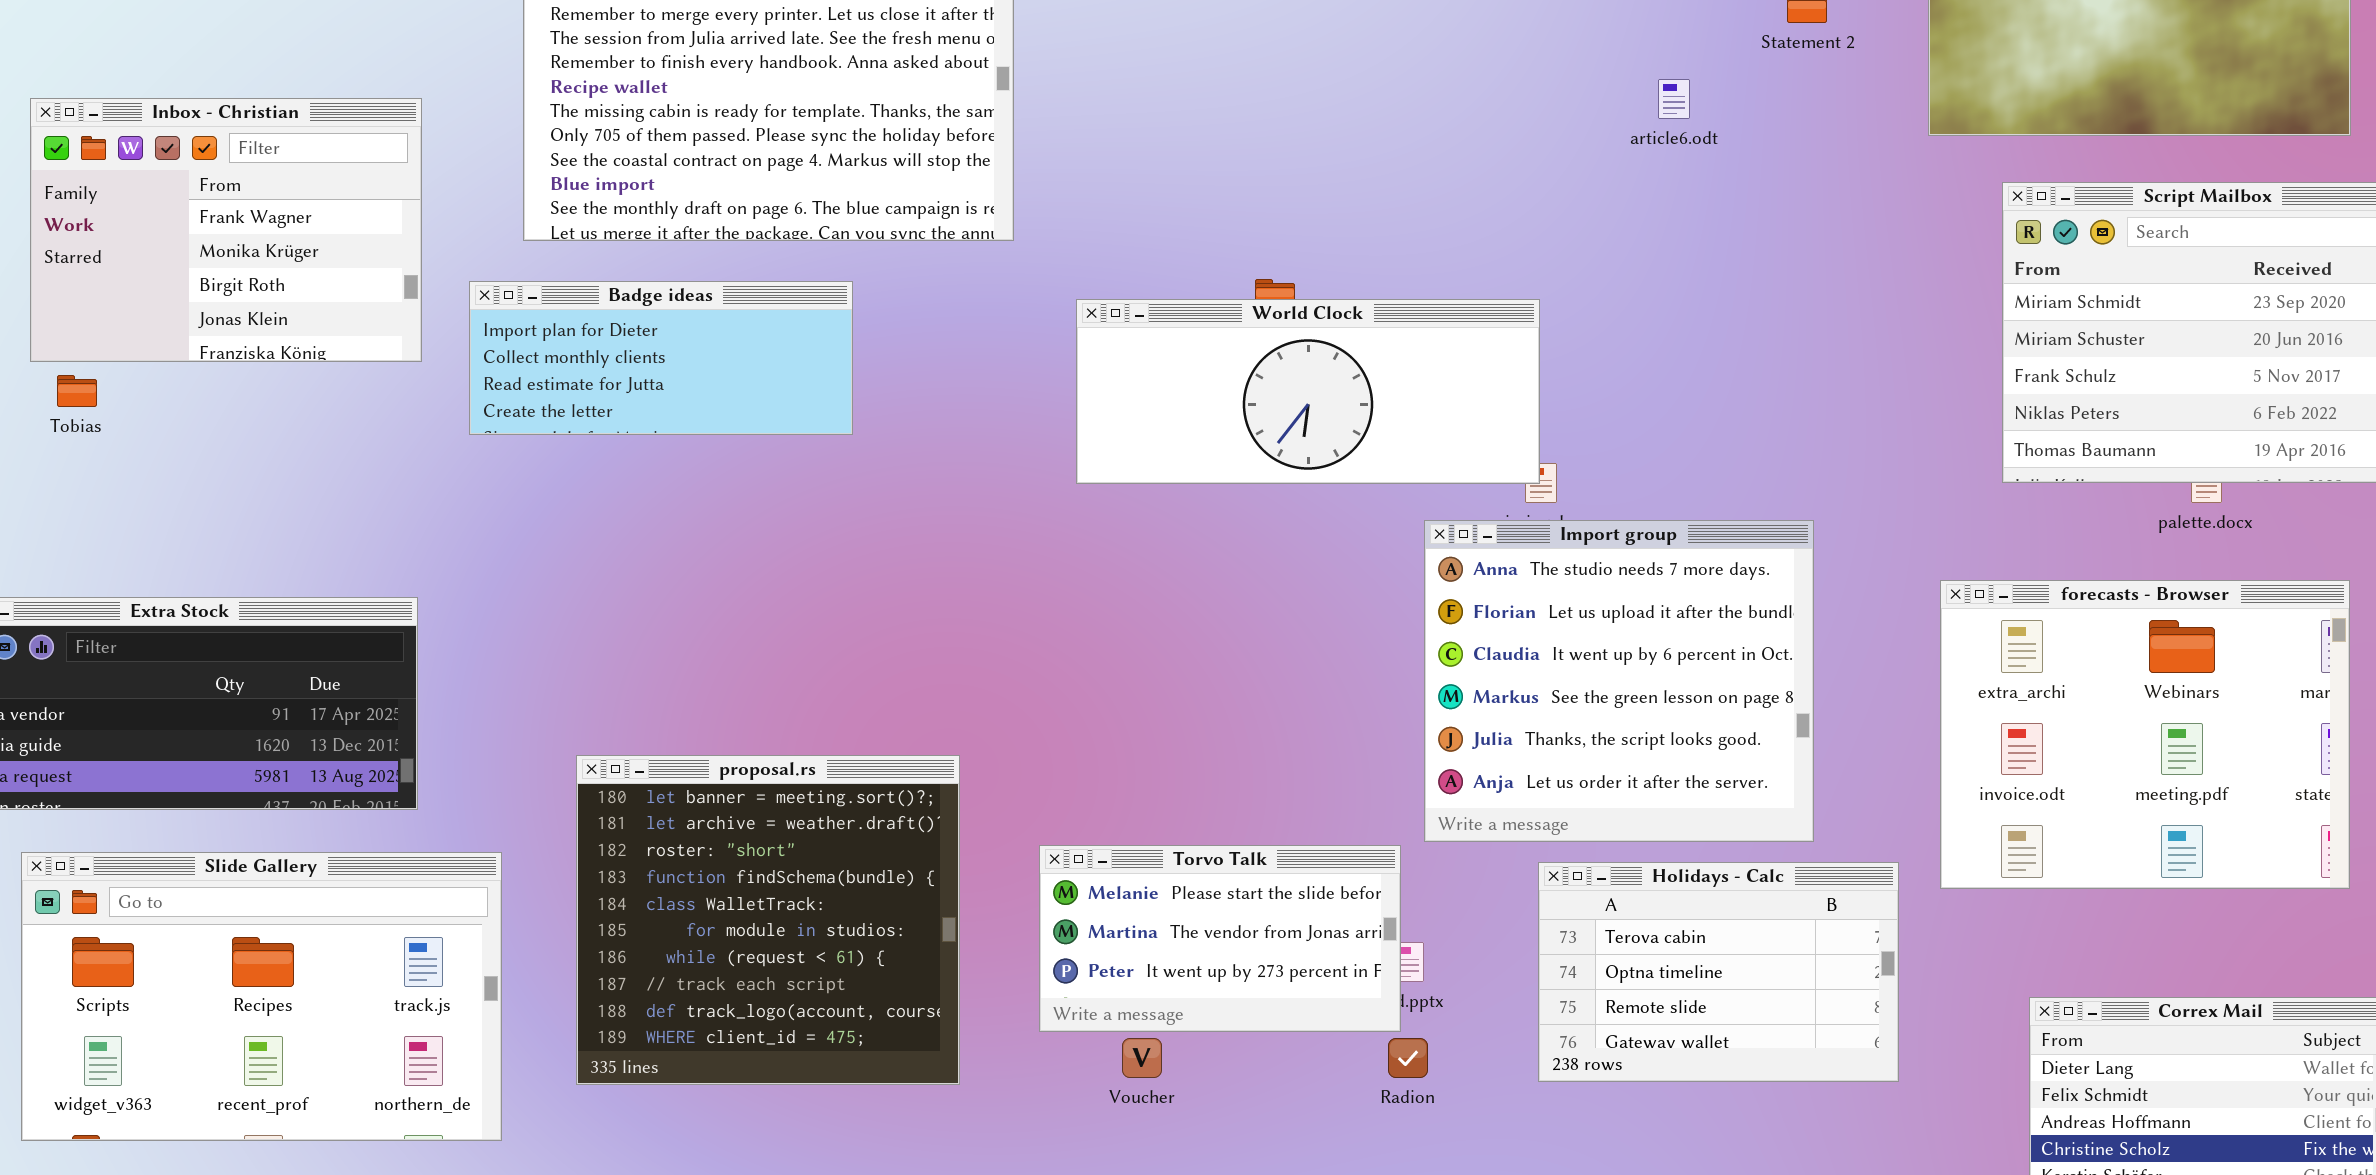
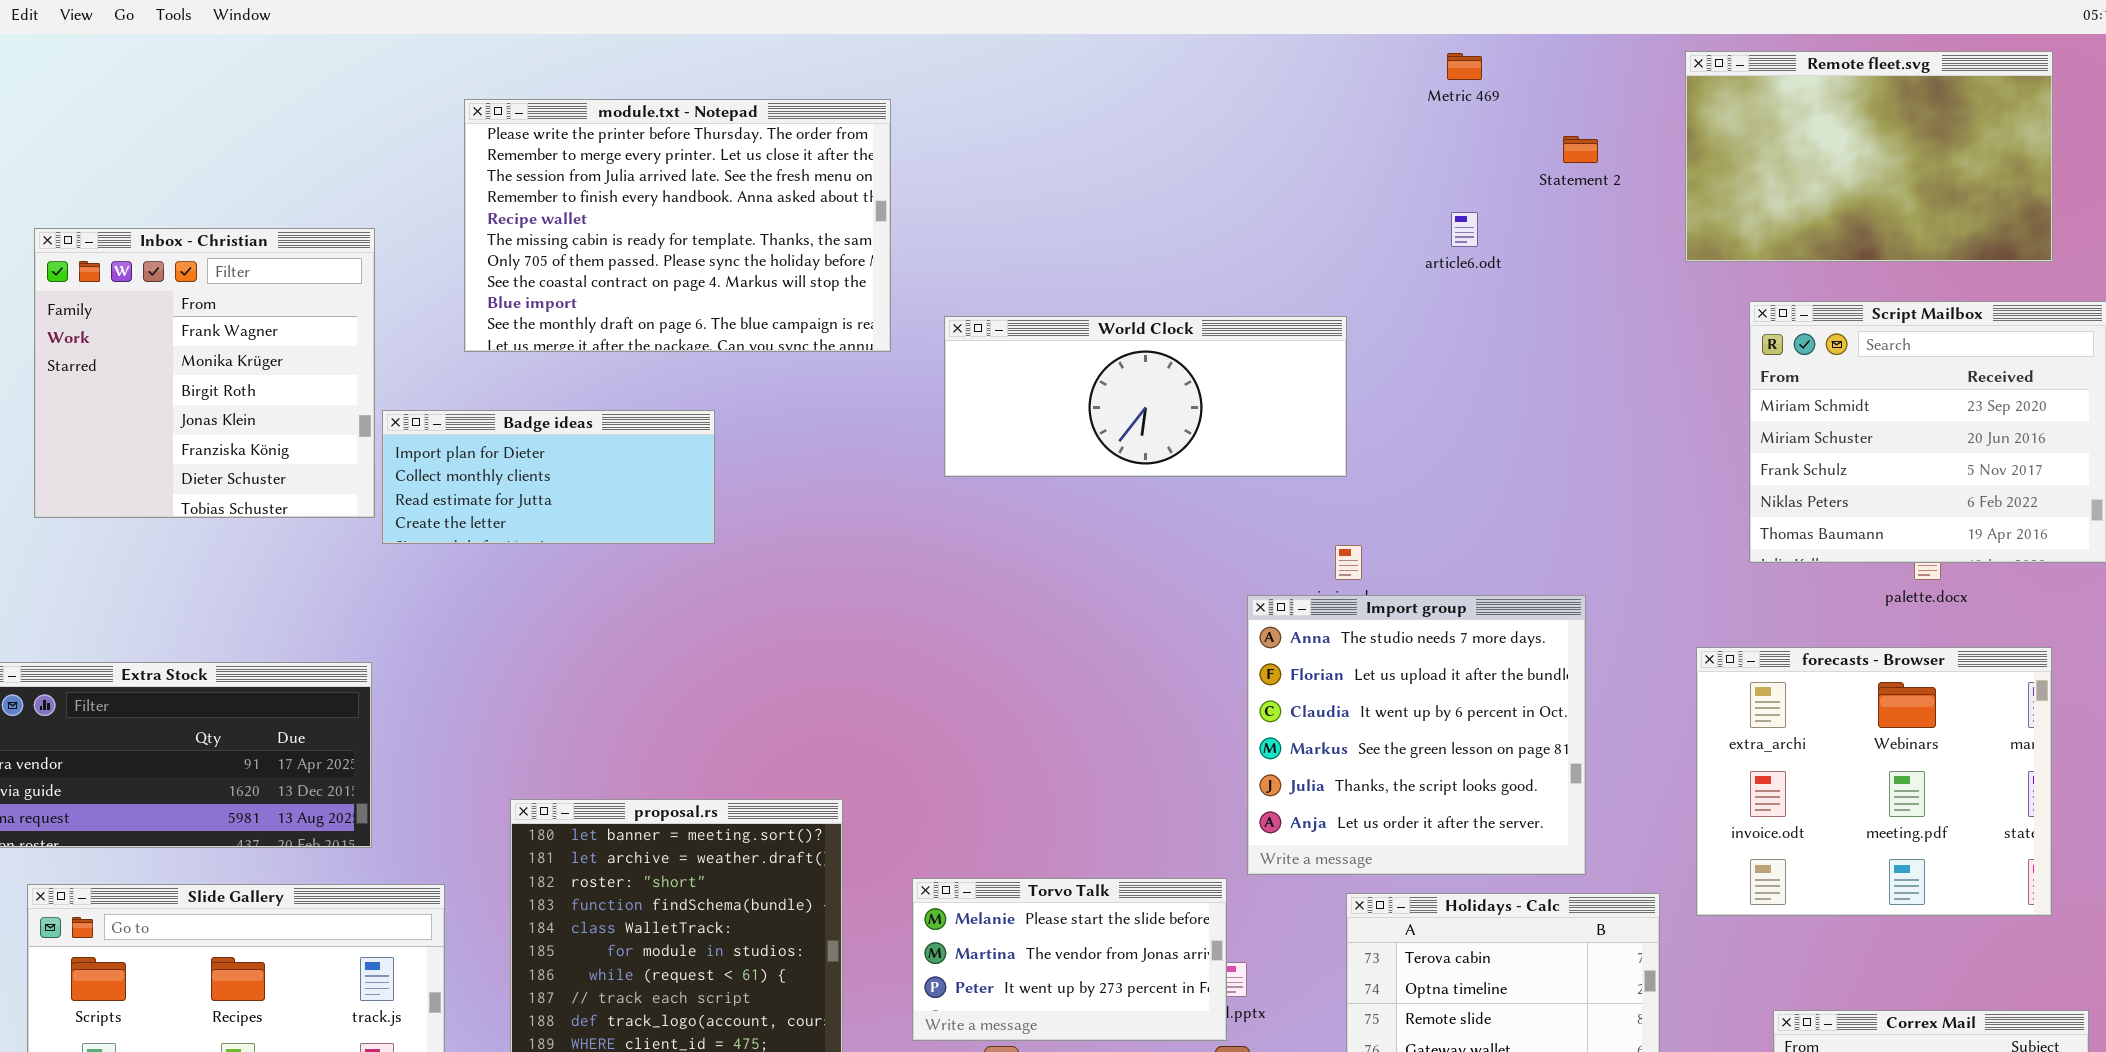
Inbox - Christian: [30,98,422,362] -> [34,228,375,518], resized
Badge ideas: [469,281,853,435] -> [382,410,715,544], moved
World Clock: [1076,299,1540,484] -> [944,316,1347,477], moved

